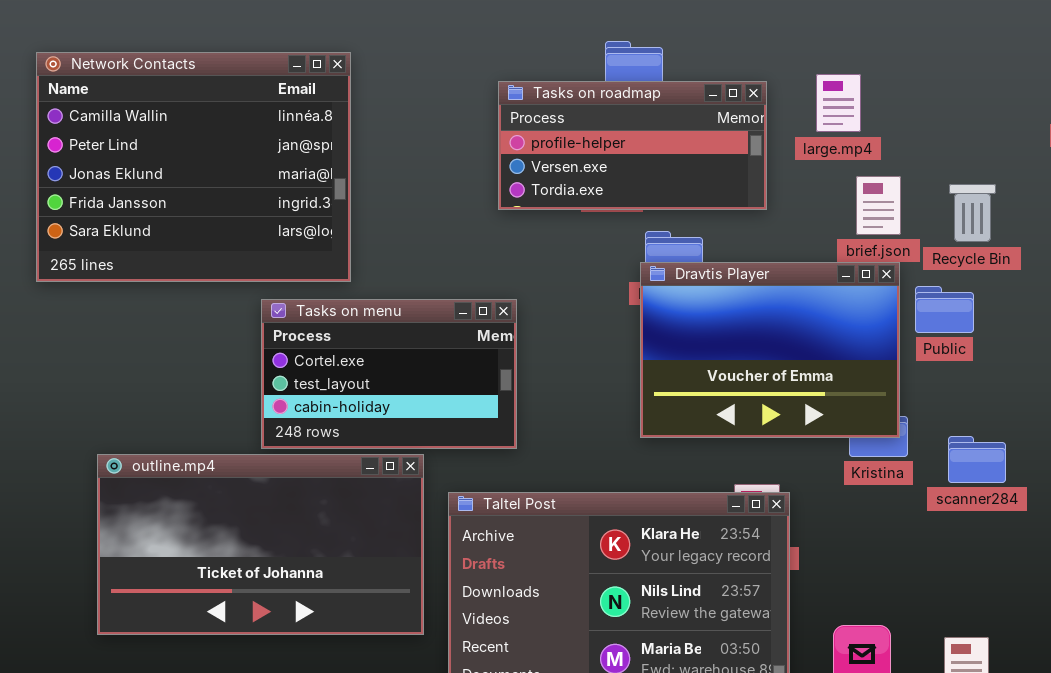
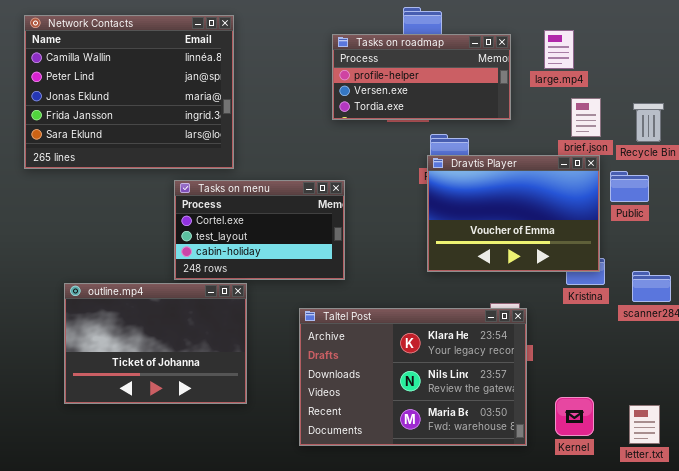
outline.mp4: [97,454,424,635] -> [64,283,247,404], resized

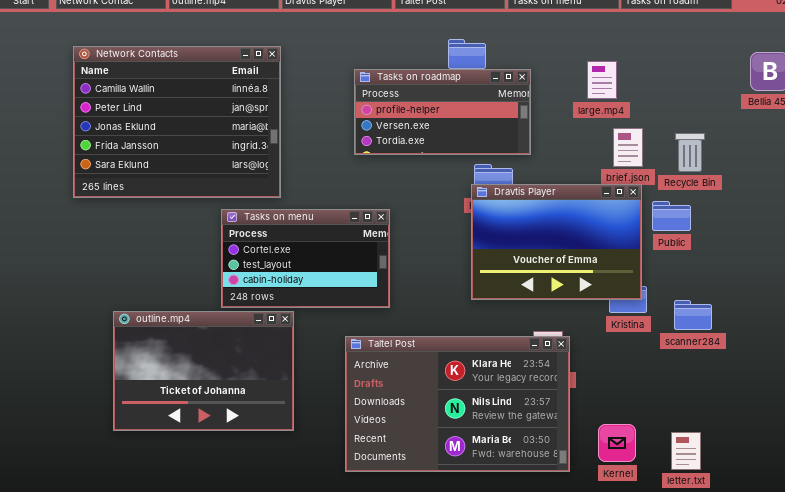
Tasks on roadmap: [332,34,511,120] -> [354,69,531,155], moved

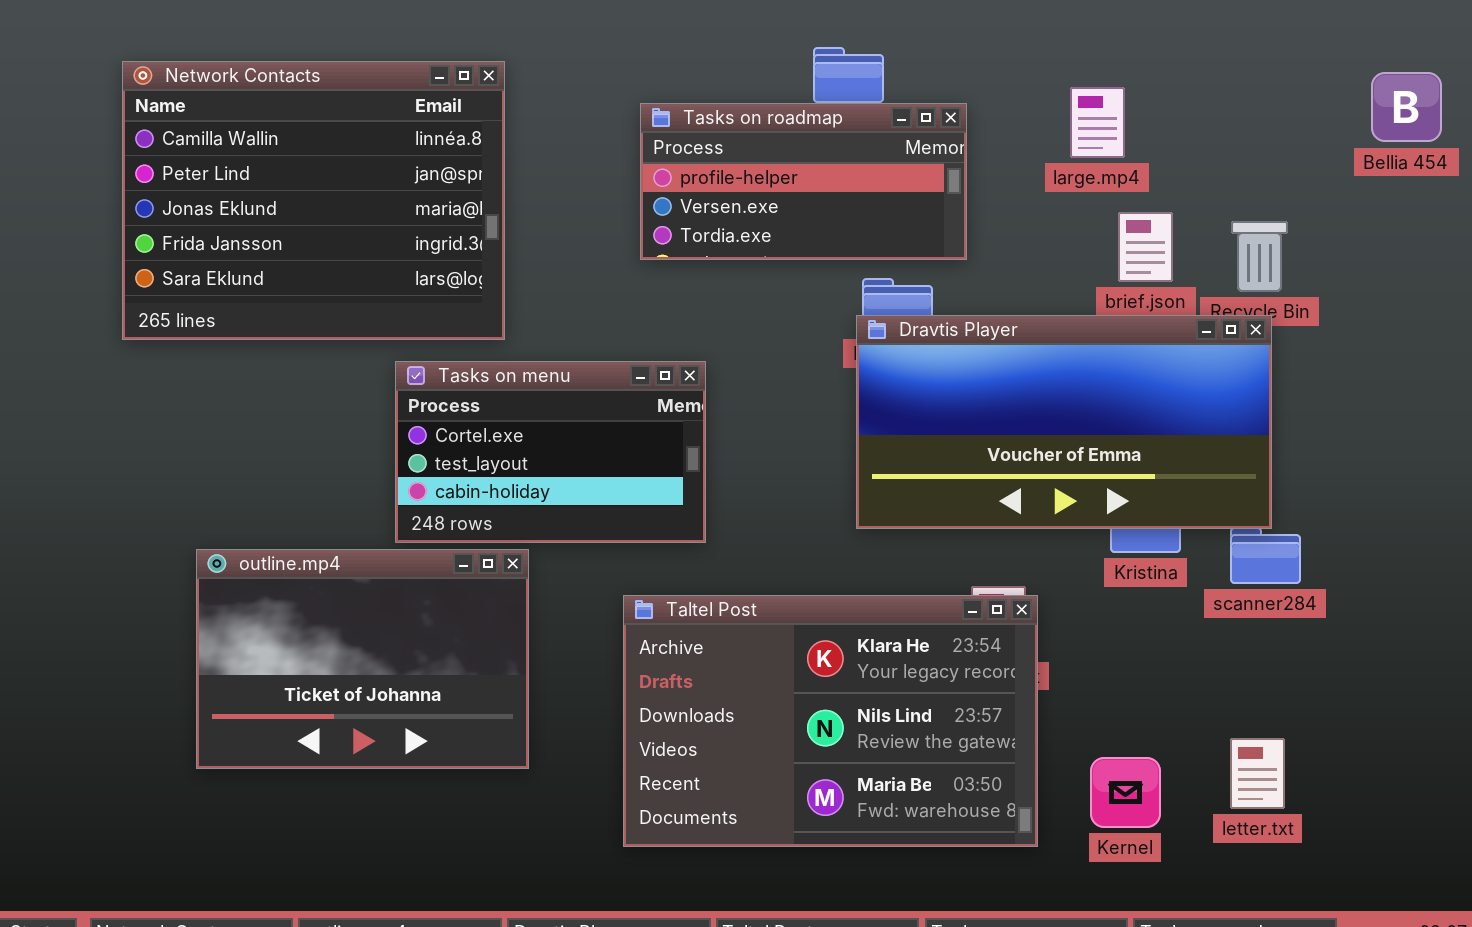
Dravtis Player: [471,184,642,300] -> [856,315,1272,529], resized
letter.txt: [671,432,701,470] -> [1230,738,1285,809], moved

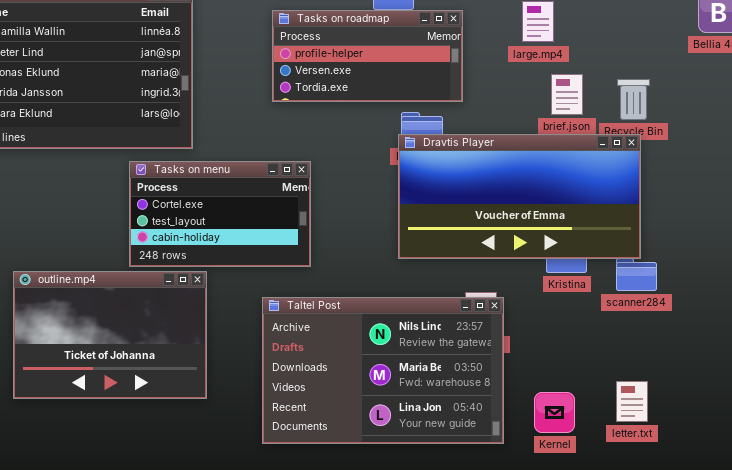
Taltel Post: [623,595,1038,847] -> [262,297,504,444], scrolled down 1 row

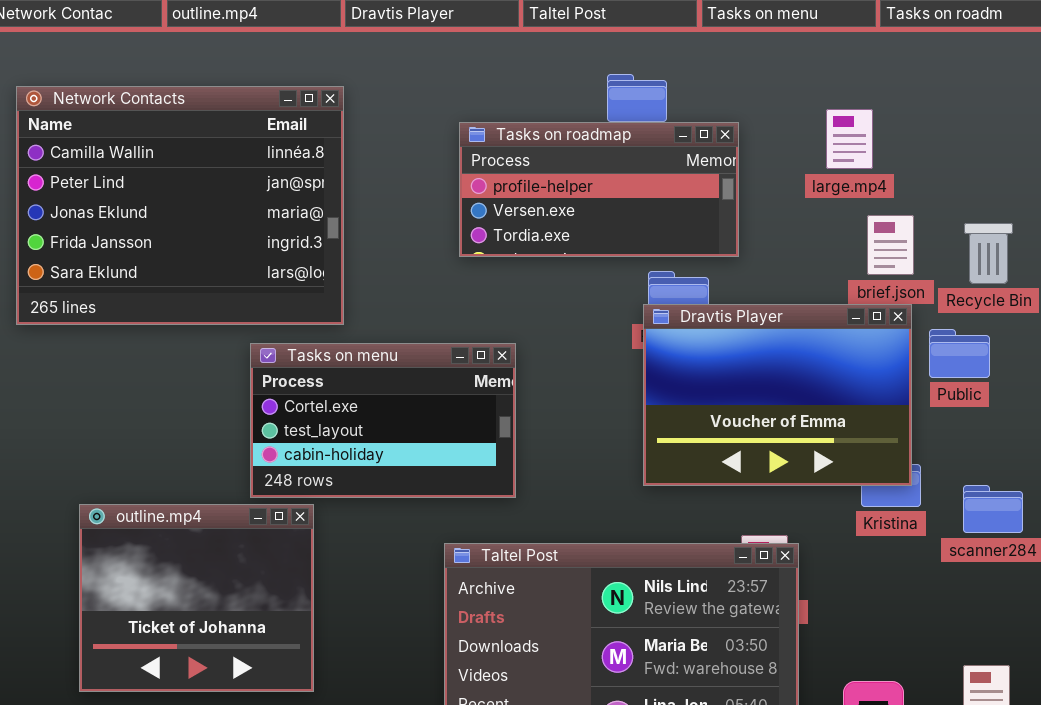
Dravtis Player: [398,134,641,259] -> [643,304,912,486], resized
outline.mp4: [13,271,207,399] -> [79,504,314,692], resized

